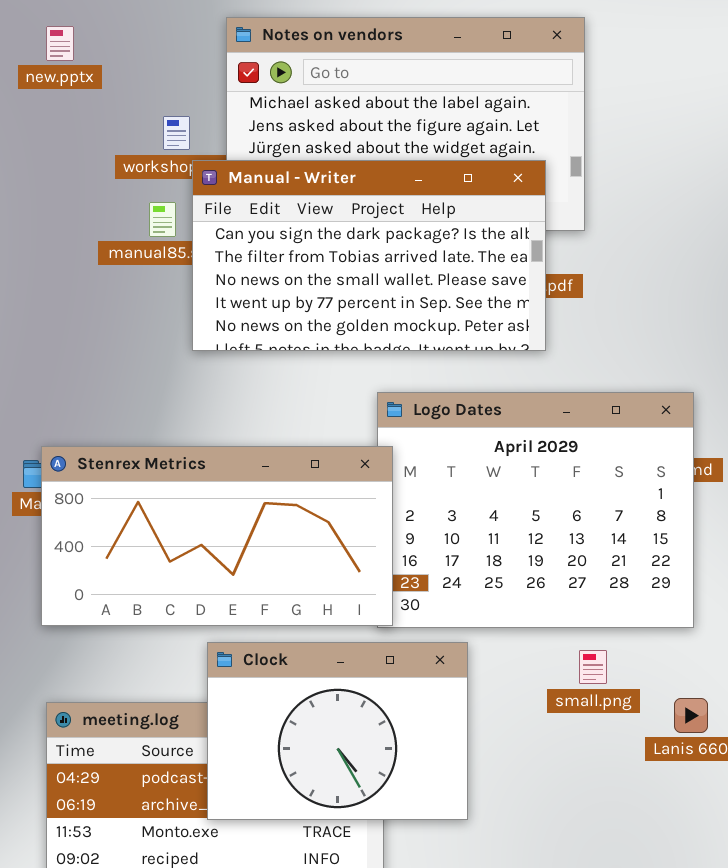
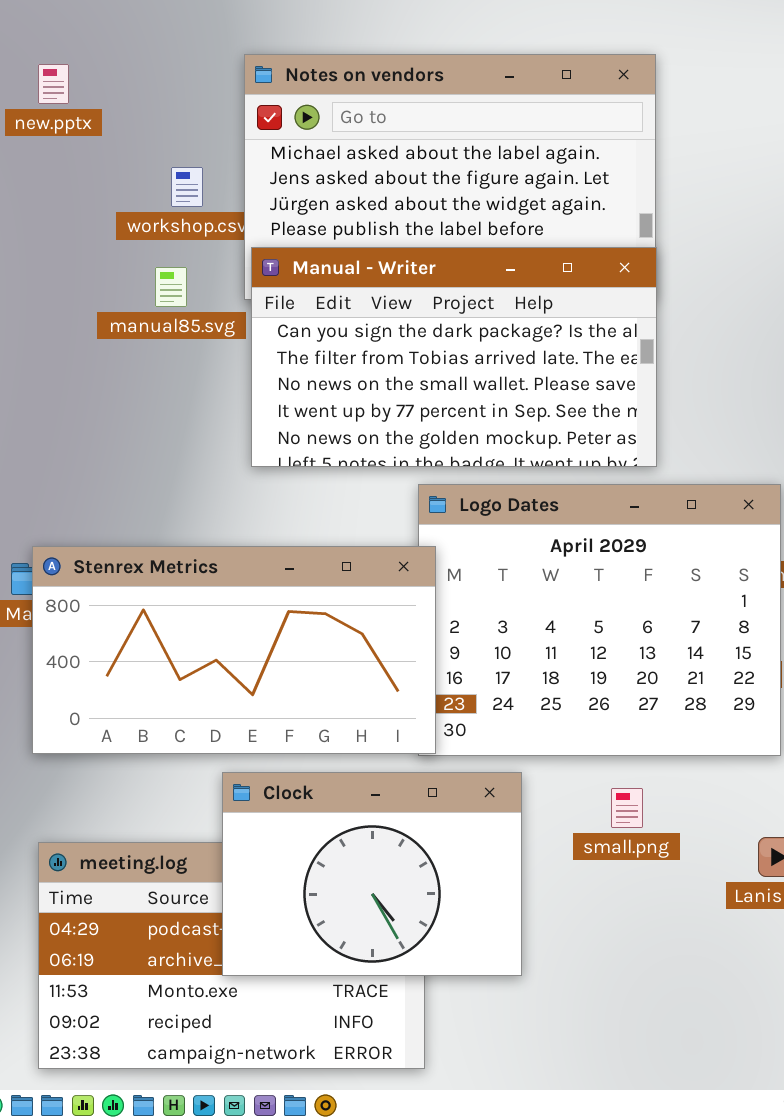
Manual - Writer: [192,160,546,351] -> [251,247,657,467], moved
small.png: [579,650,607,684] -> [611,788,643,828], moved

